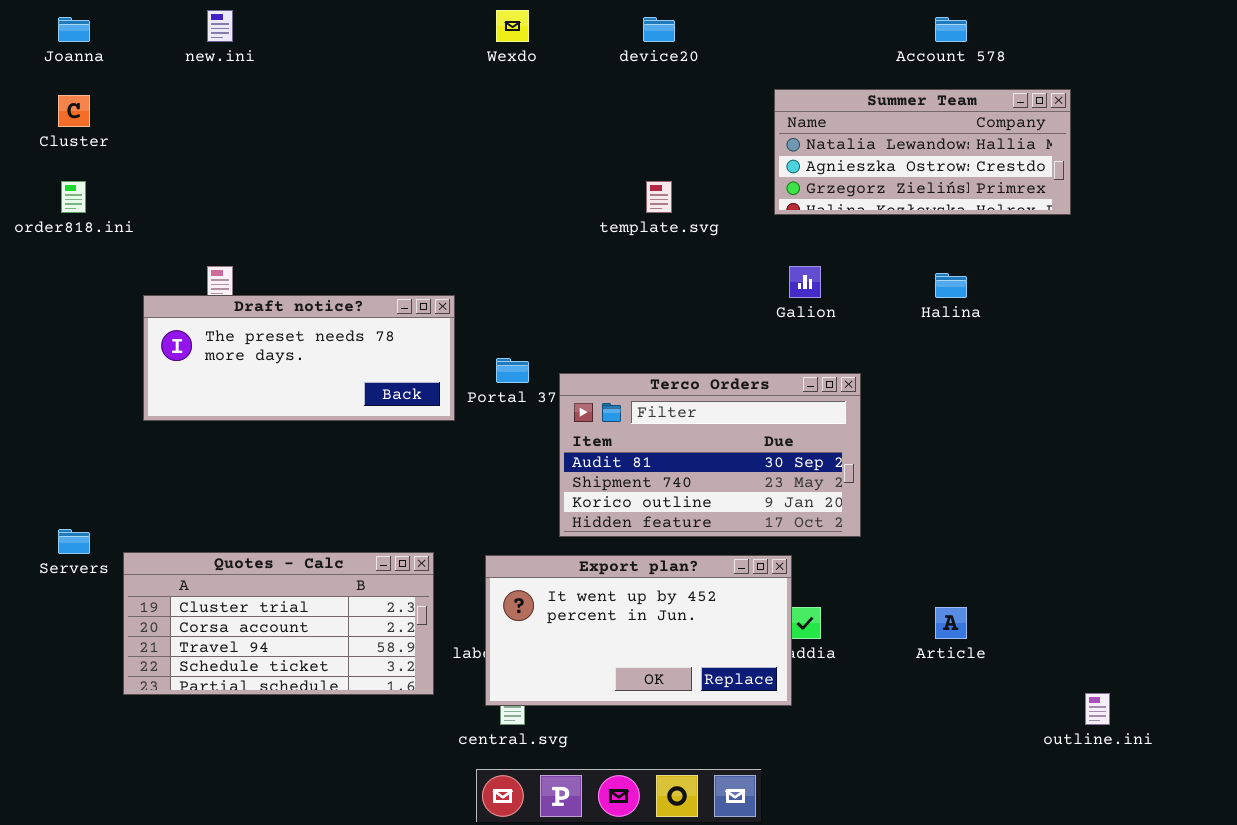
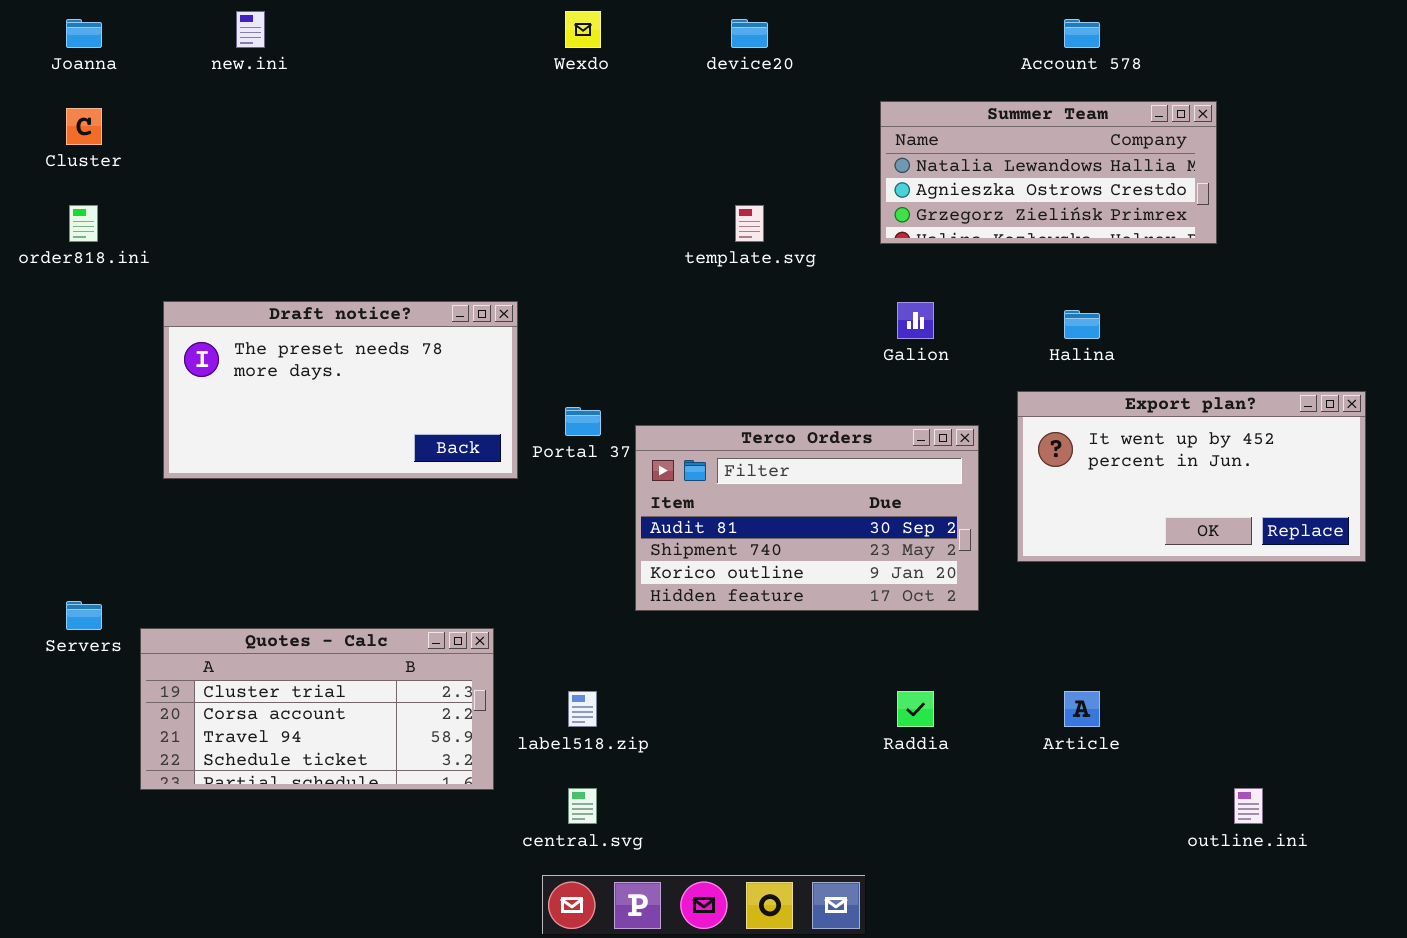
Draft notice?: [143,295,455,421] -> [163,301,518,479], resized
Export plan?: [485,555,792,706] -> [1017,391,1366,562], moved

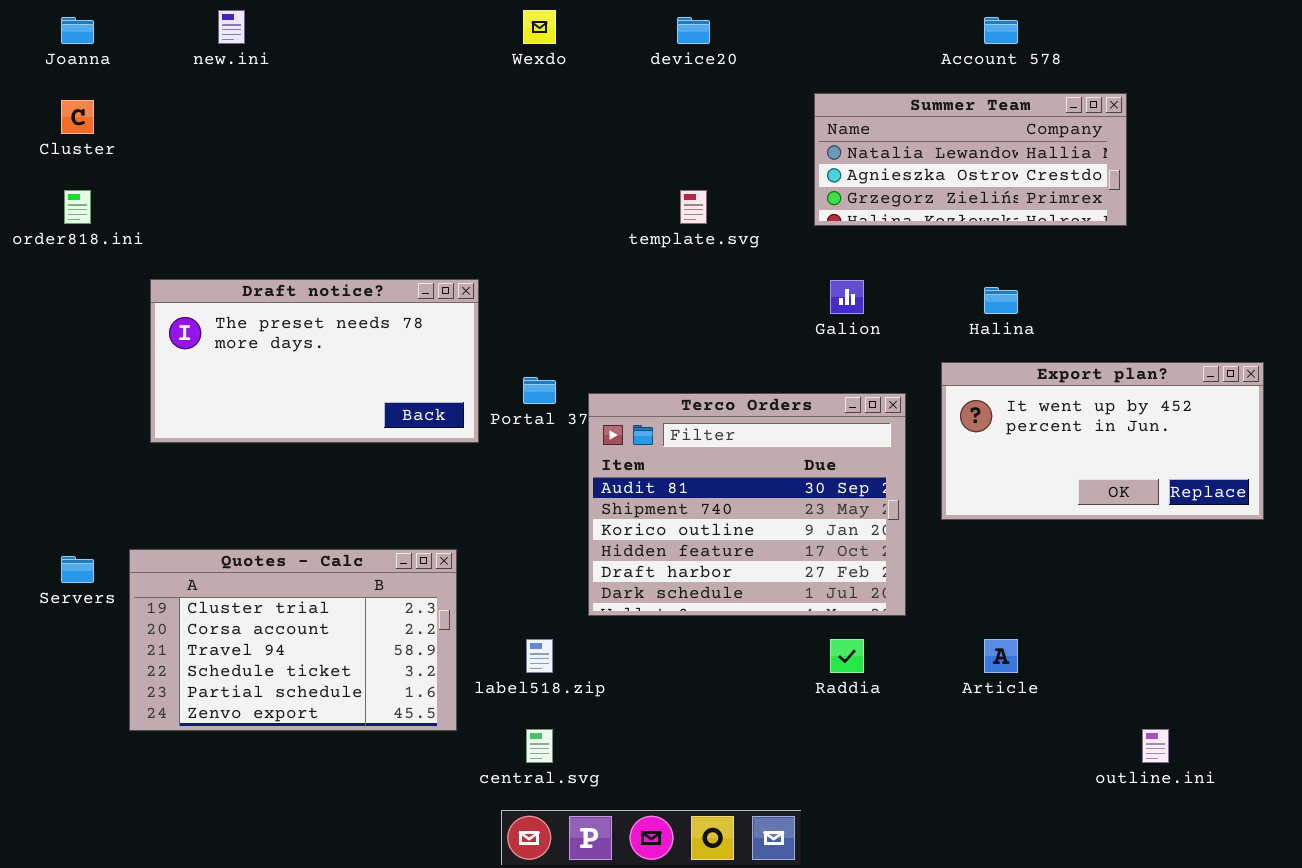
Terco Orders: [635,425,979,611] -> [588,393,906,616], resized
Quotes - Calc: [140,628,494,790] -> [129,549,457,731], resized

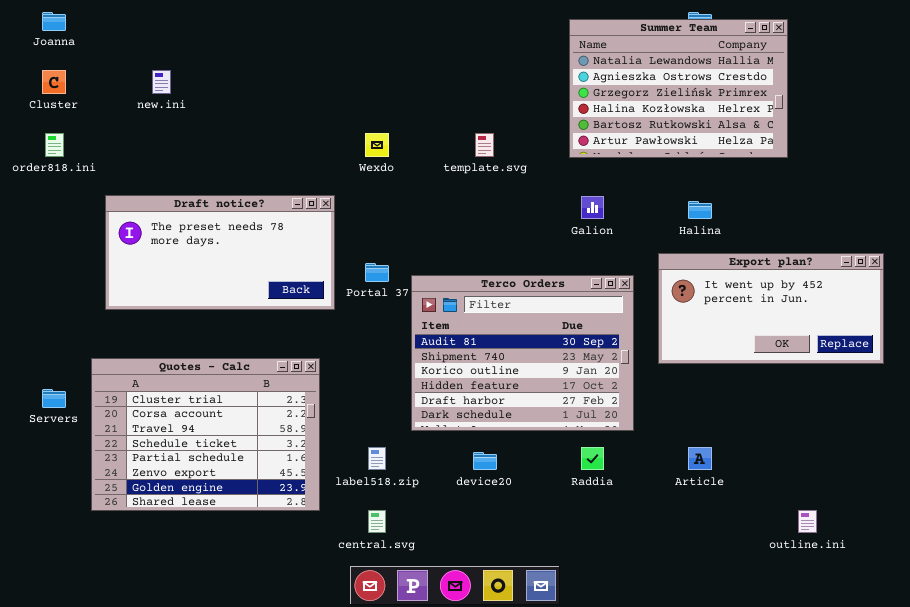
new.ini: [218,10,245,44] -> [152,70,171,94], moved
Wexdo: [523,10,556,44] -> [365,133,389,157], moved
device20: [677,17,710,44] -> [473,452,497,470], moved
Summer Team: [814,93,1127,226] -> [569,19,788,158], resized
Quotes - Calc: [129,549,457,731] -> [91,358,320,511], resized

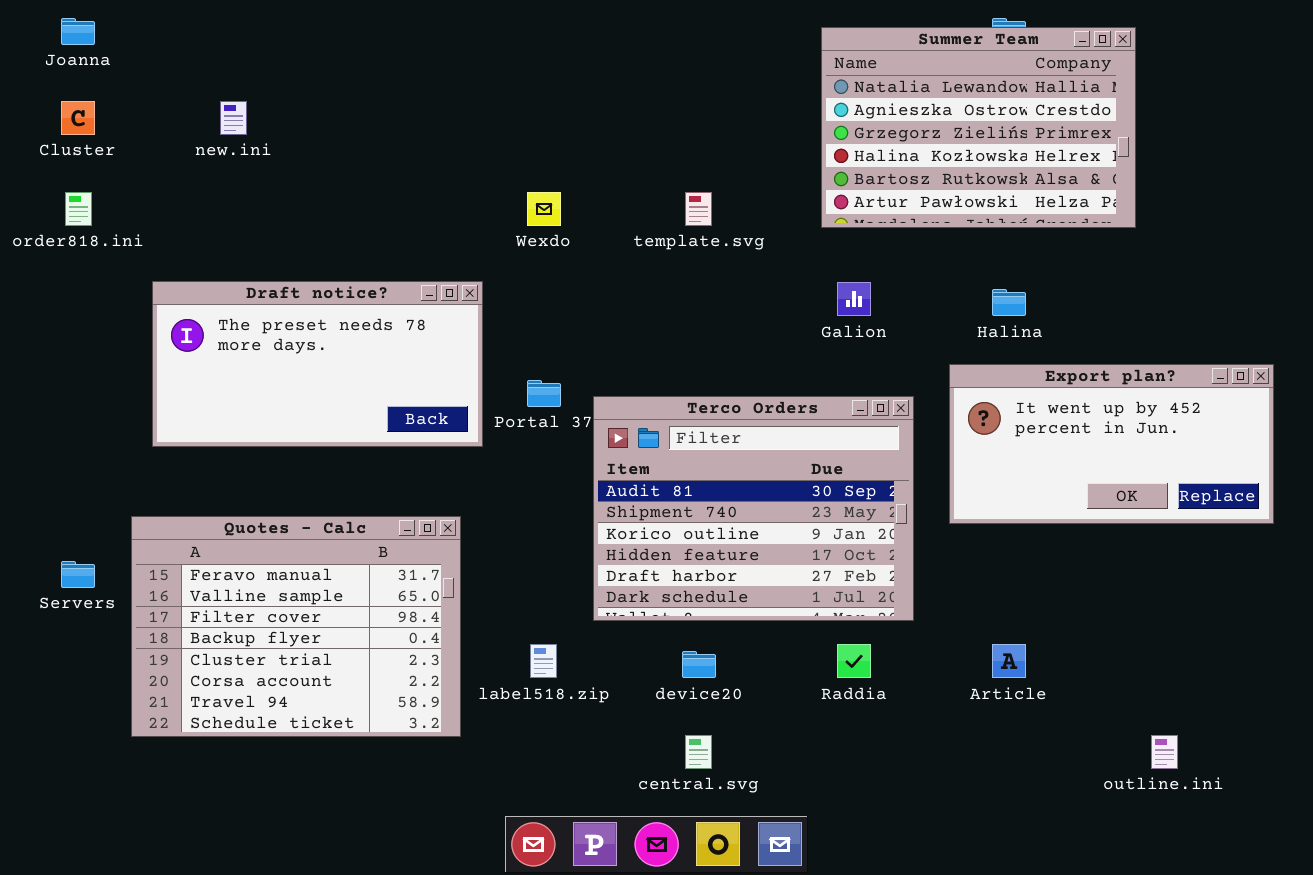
Quotes - Calc: [91,358,320,511] -> [131,516,461,737], scrolled up 4 rows
central.svg: [368,510,386,533] -> [685,735,712,769], moved

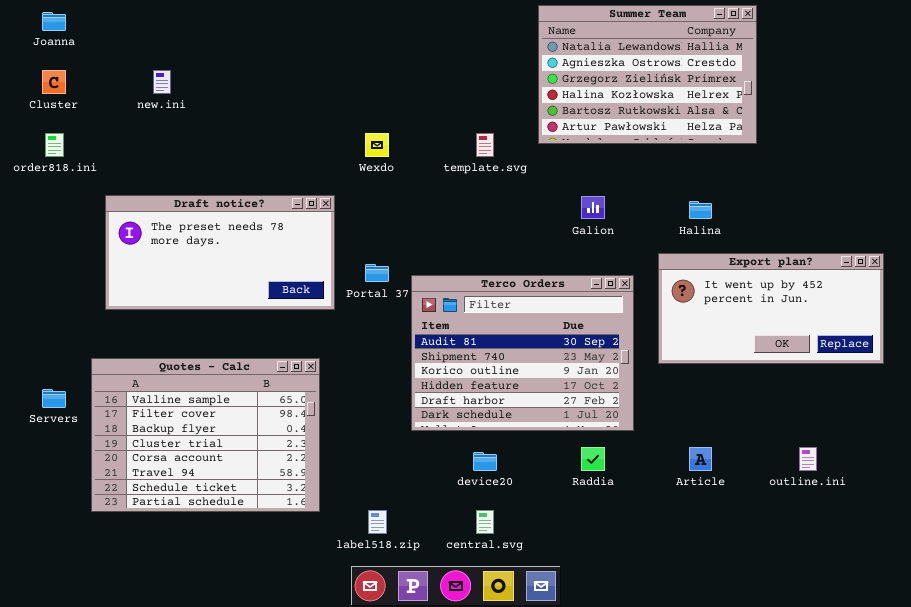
Summer Team: [821,27,1136,228] -> [538,5,757,144], moved
Quotes - Calc: [131,516,461,737] -> [91,358,320,512], scrolled down 1 row
label518.zip: [530,644,557,678] -> [368,510,387,534], moved
outline.ini: [1151,735,1178,769] -> [799,447,817,471], moved

